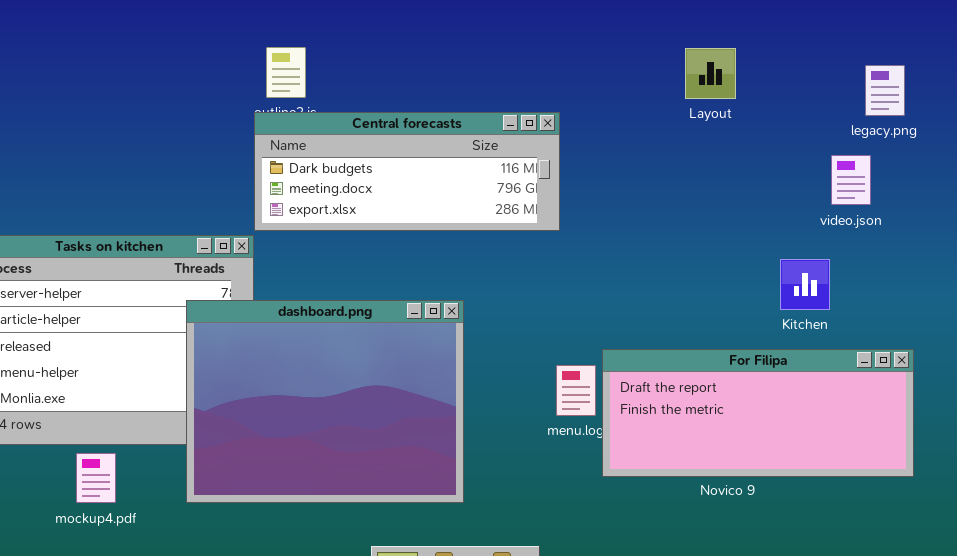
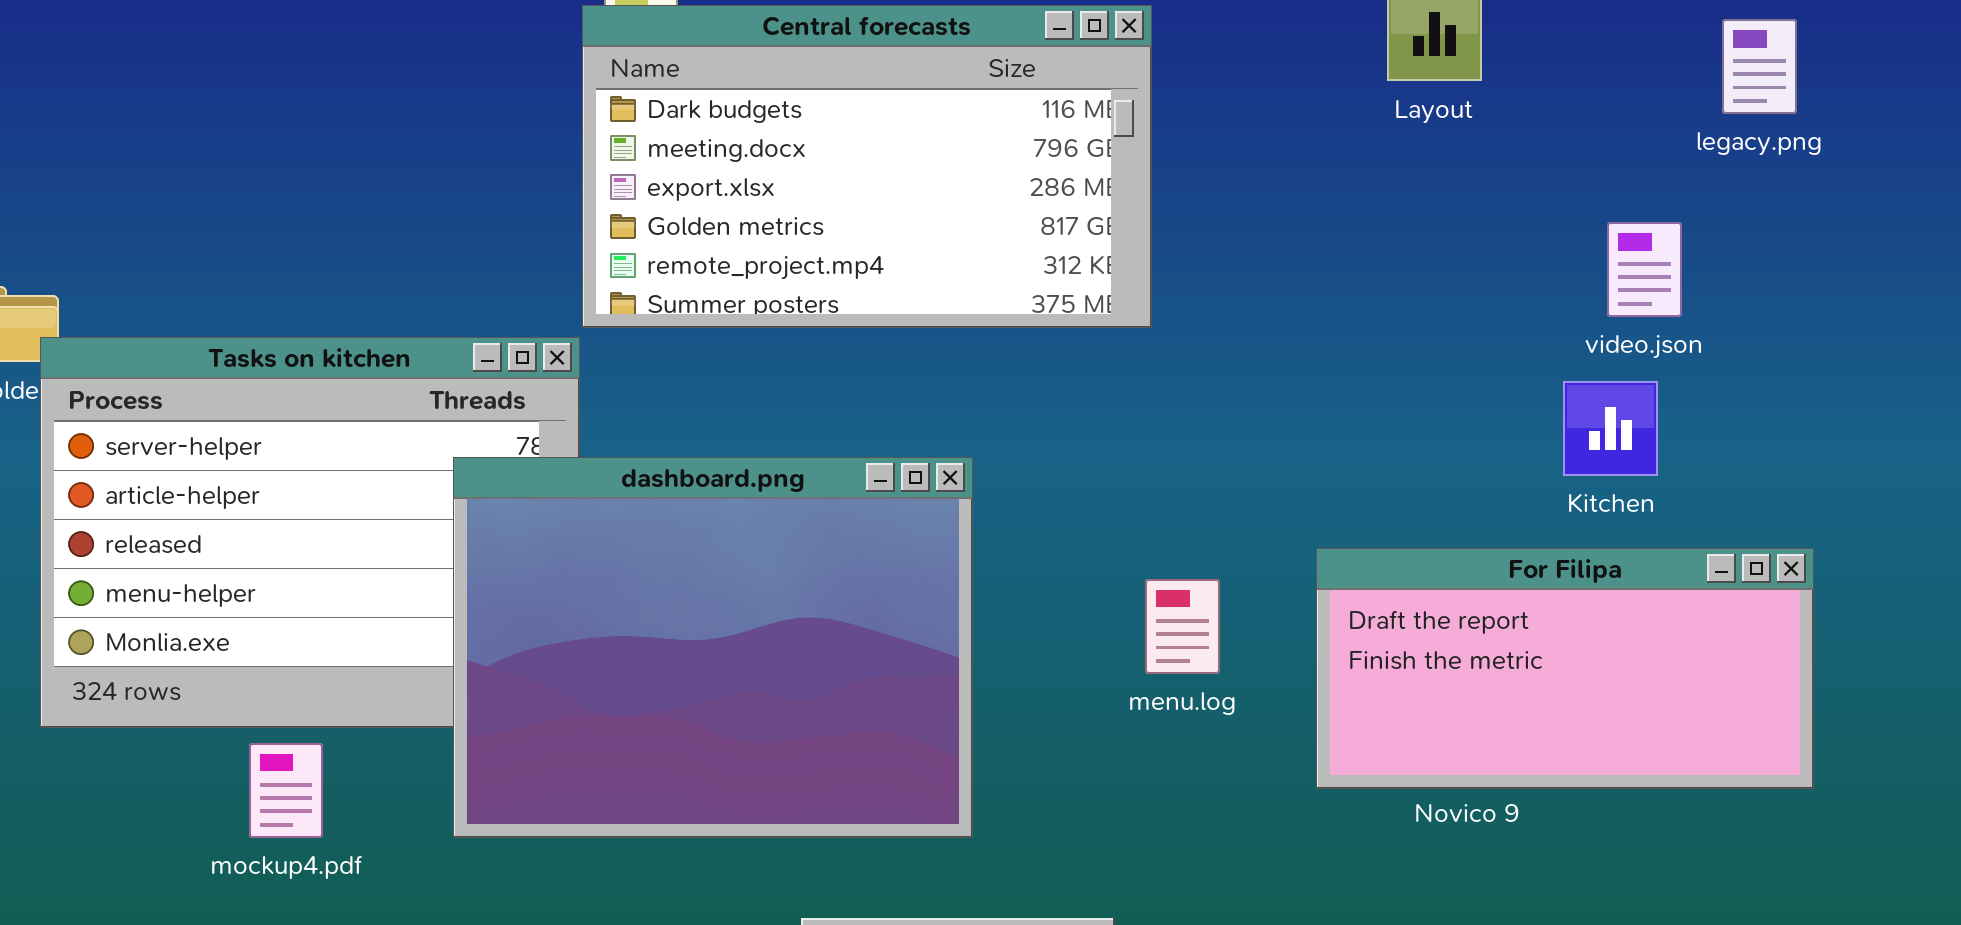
Central forecasts: [254,112,560,231] -> [582,5,1152,328], resized
video.json: [831,155,871,205] -> [1607,222,1682,317], moved
For Filipa: [602,349,914,477] -> [1316,548,1814,789], resized

